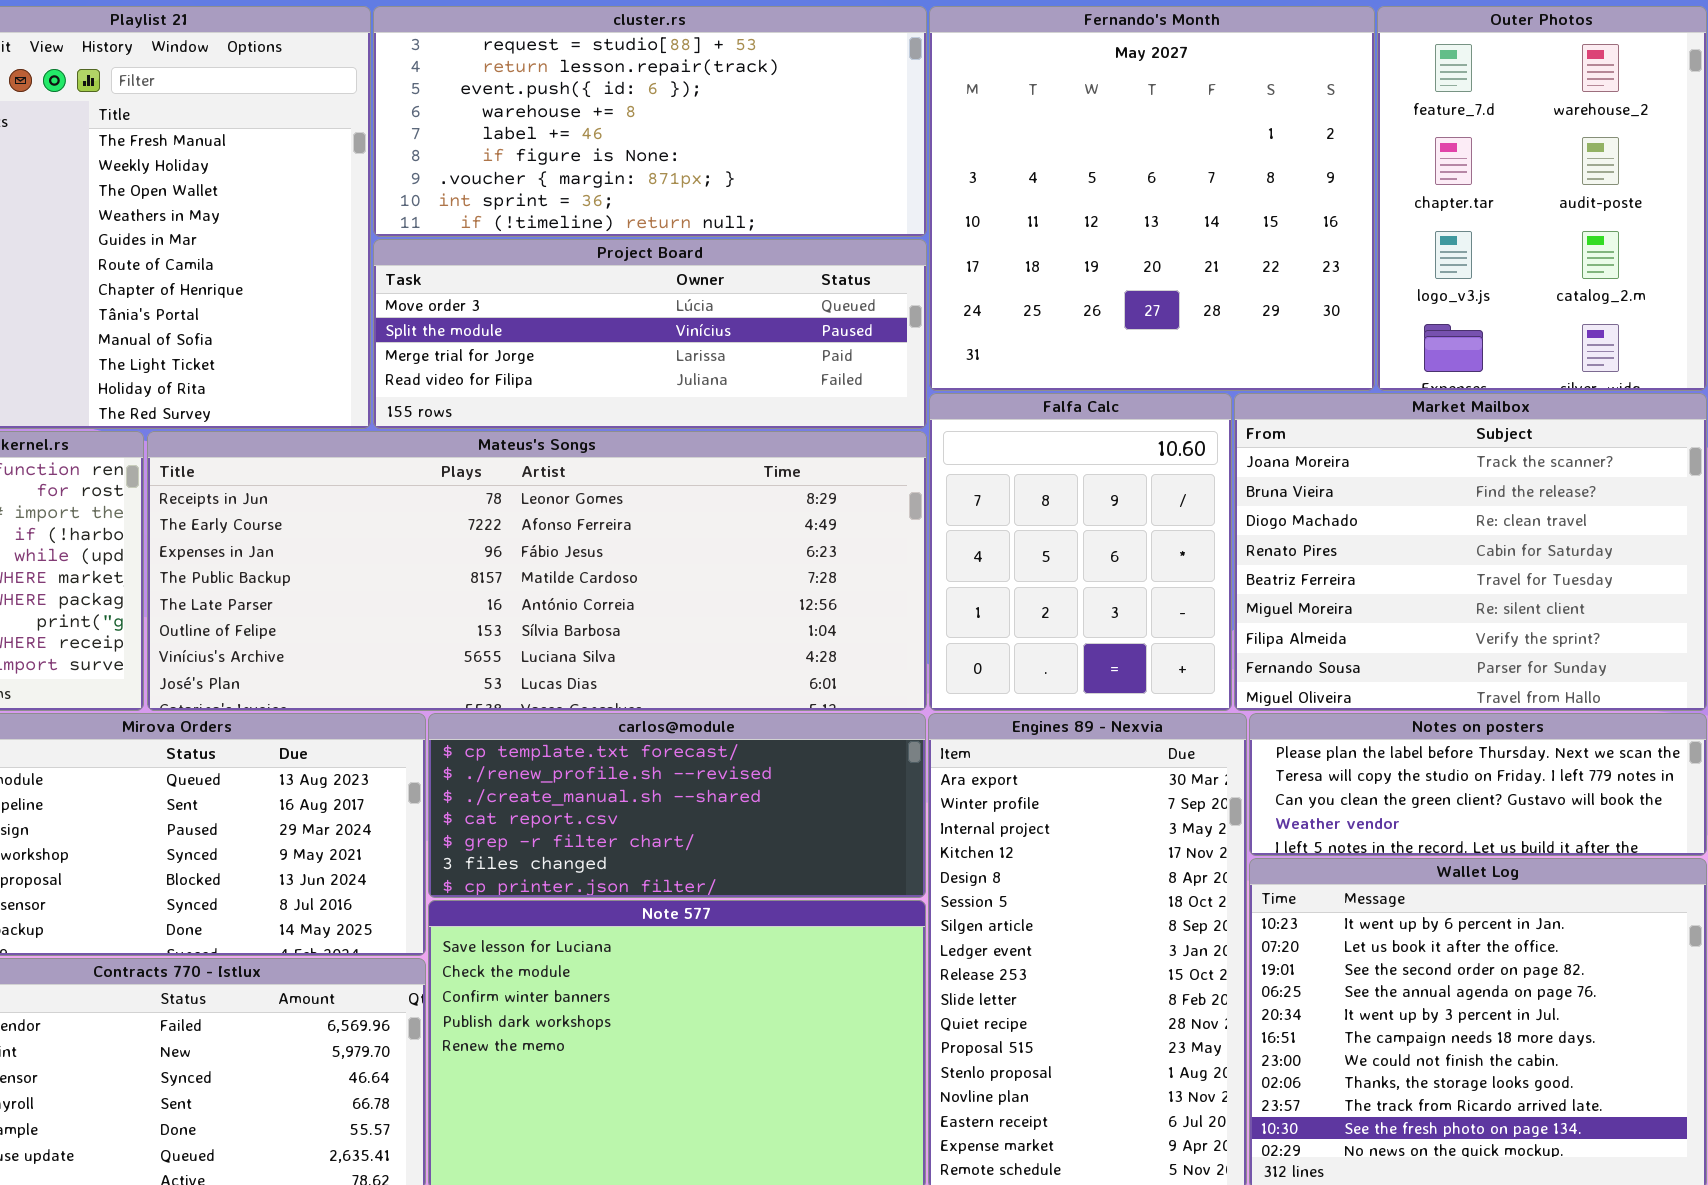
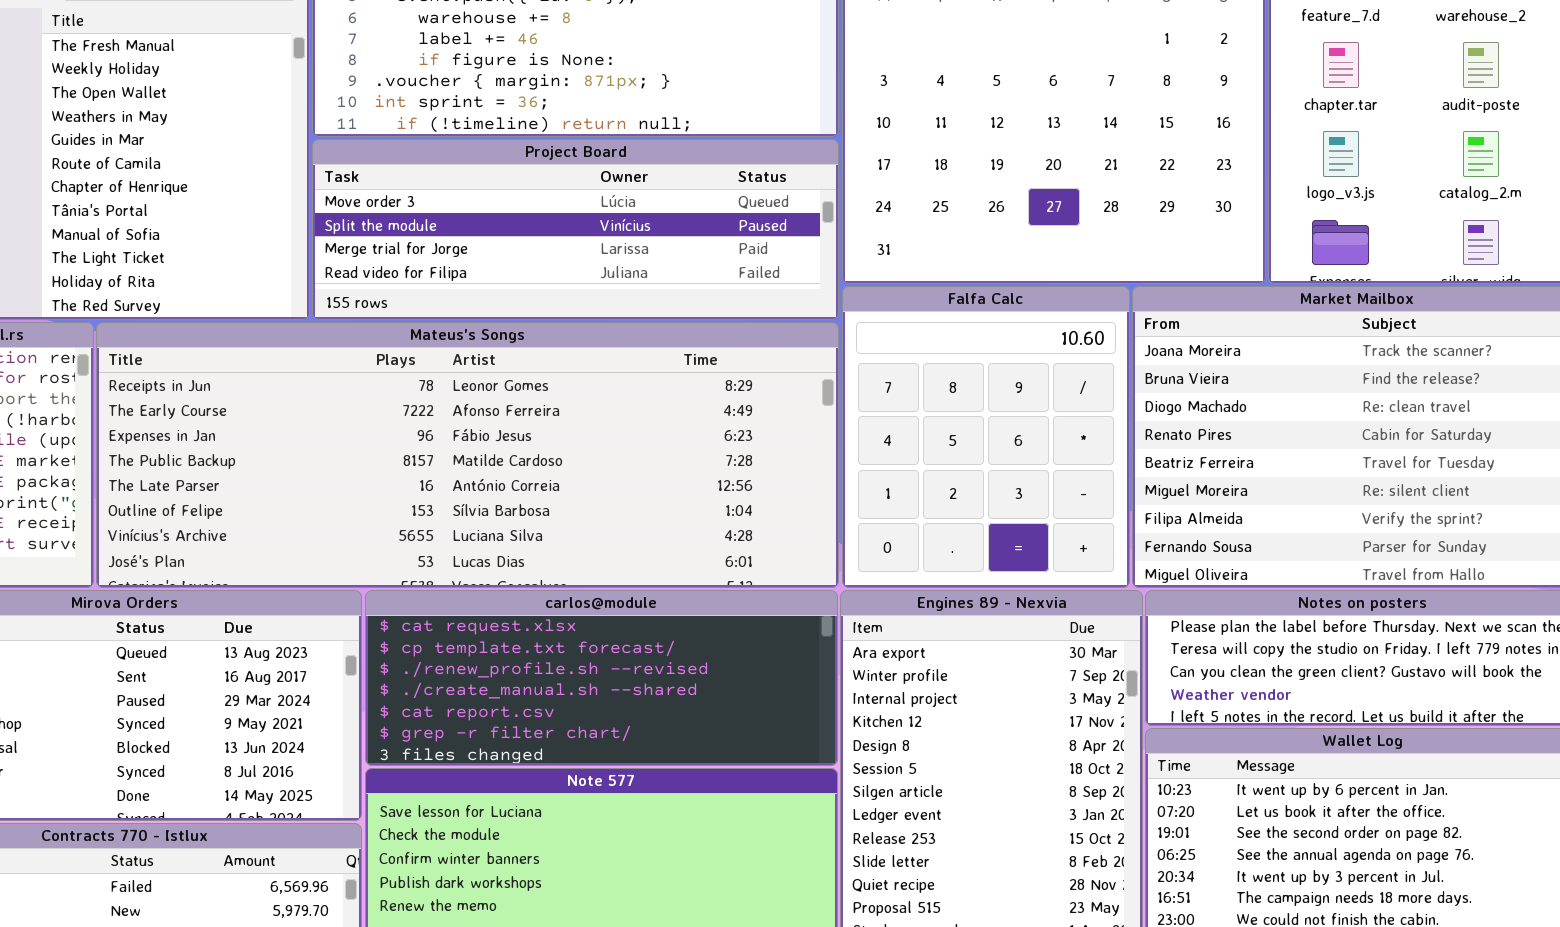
carlos@module: [428,713,926,898] -> [365,590,838,766], scrolled up 1 row

